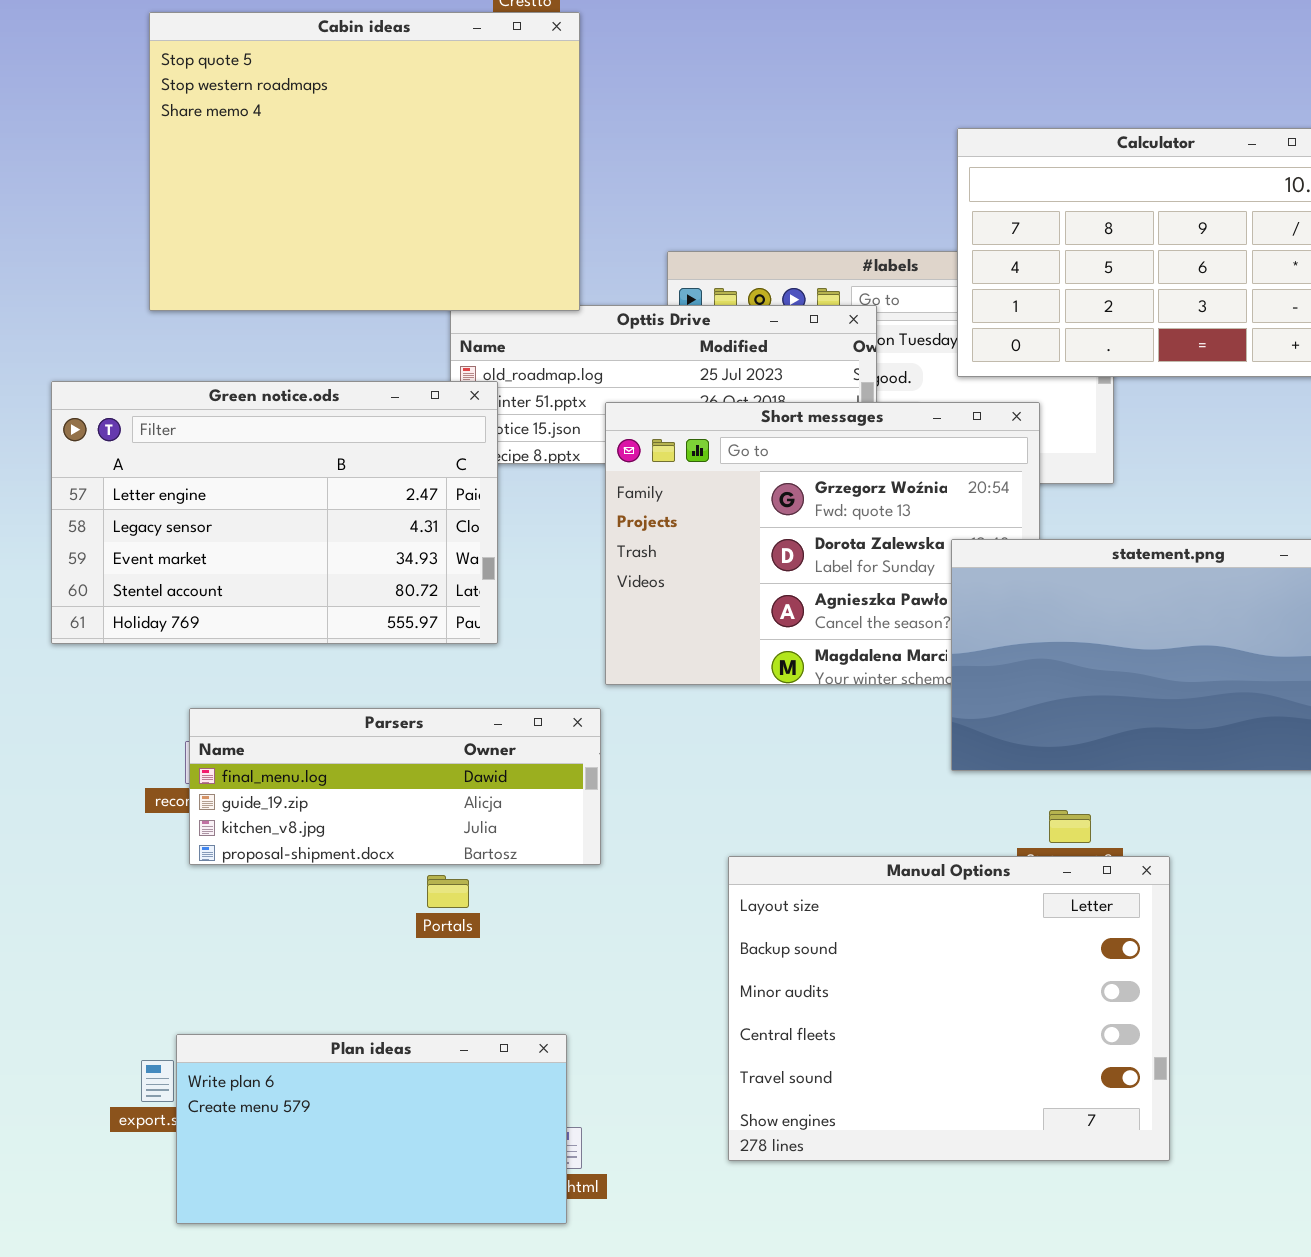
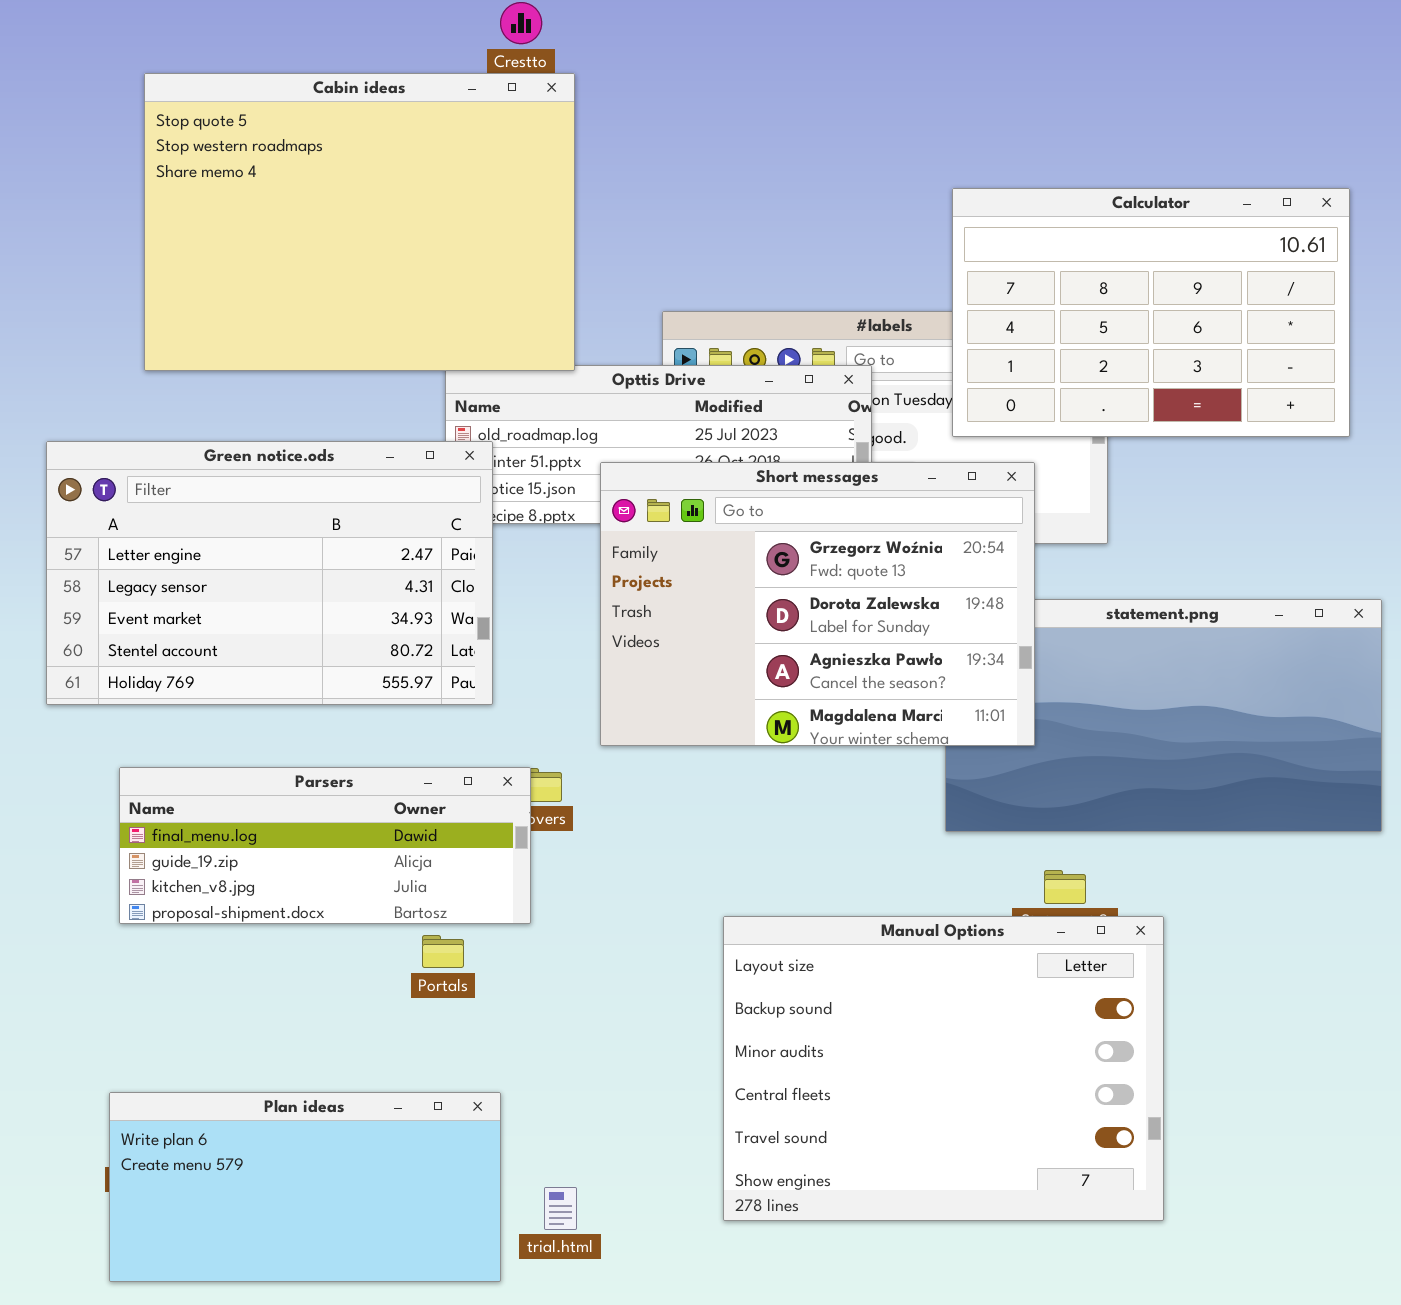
Short messages: [605,402,1040,685] -> [600,462,1035,746], raised
Parsers: [189,708,601,865] -> [119,767,531,924], moved
Plan ideas: [176,1034,567,1224] -> [109,1092,501,1282], moved

